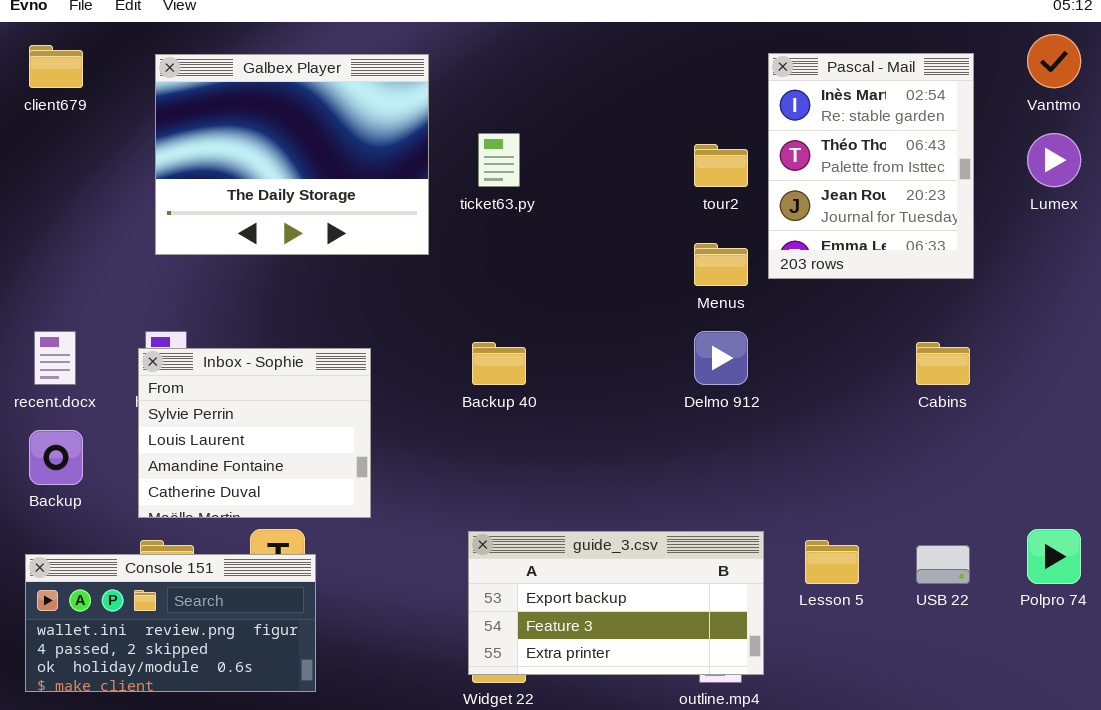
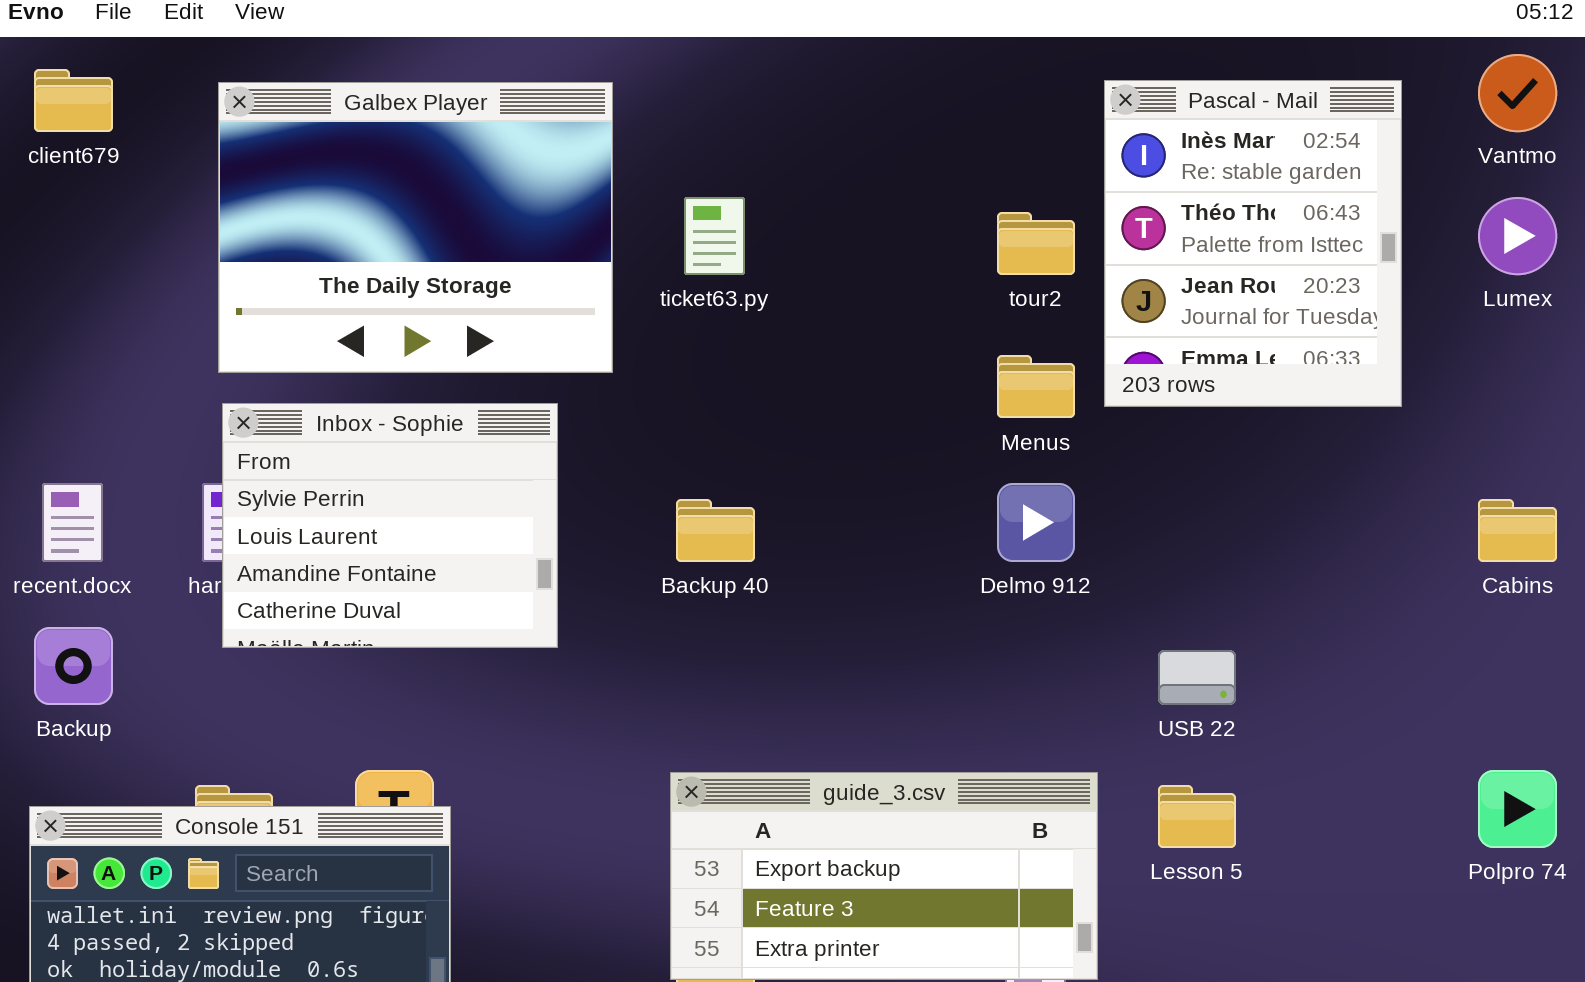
Cabins: [916,342,970,385] -> [1478,499,1557,562], moved
Inbox - Sophie: [138,348,371,518] -> [222,403,558,648], moved
USB 22: [916,545,970,584] -> [1158,650,1236,705], moved

